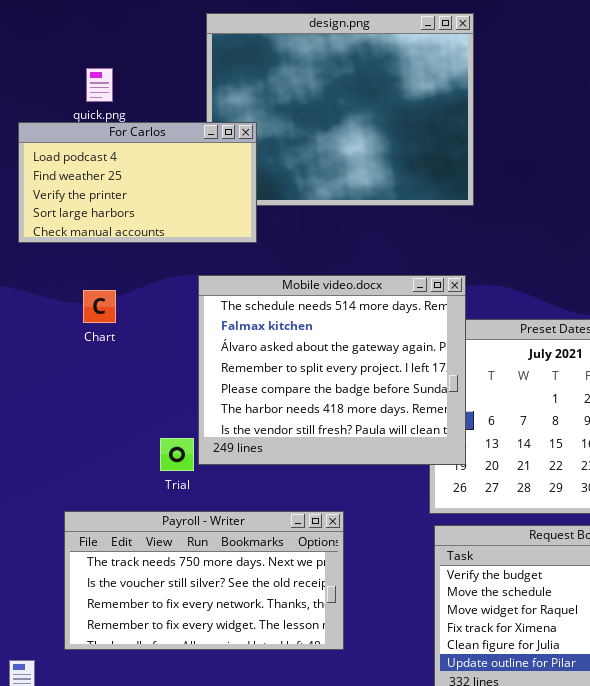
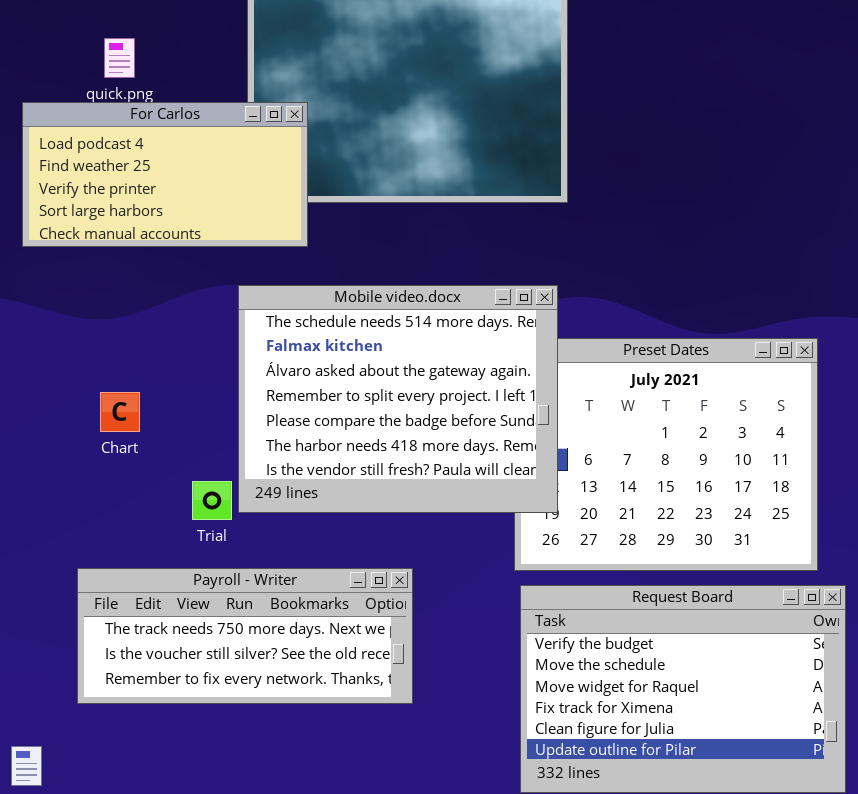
Chart: [83,290,116,323] -> [100,392,140,432], moved
Payroll - Writer: [64,511,344,650] -> [77,568,413,704], resized

